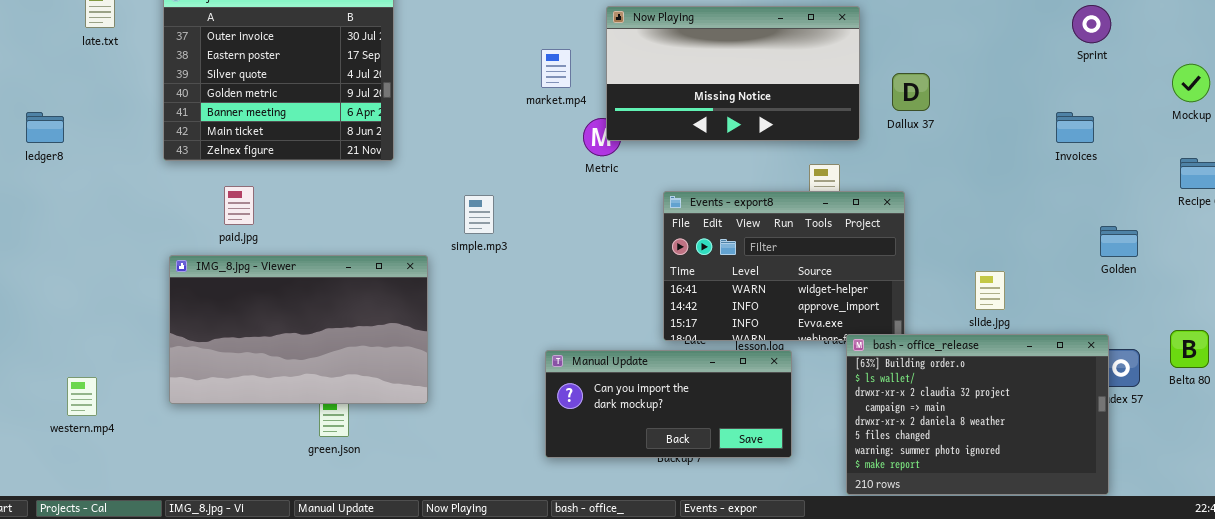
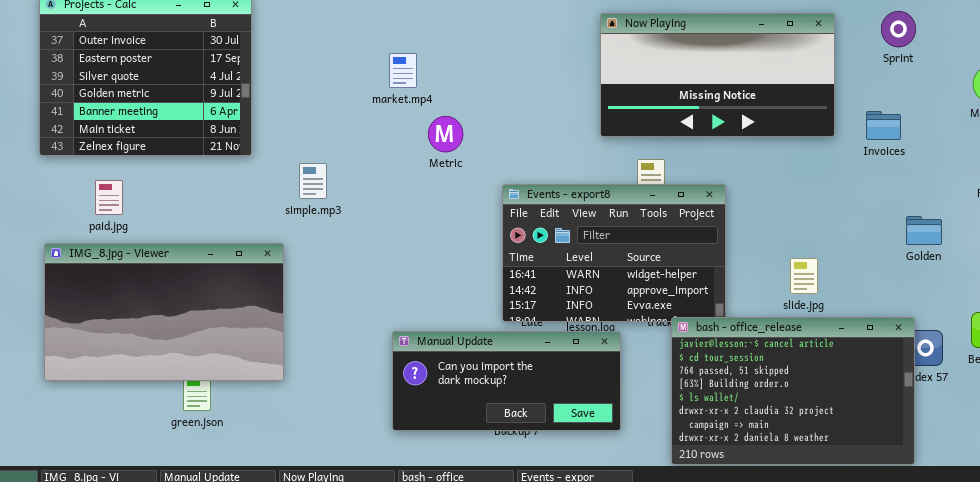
Now Playing: [606,6,860,141] -> [600,13,835,137], moved
simple.mp3: [464,195,494,234] -> [299,163,327,199], moved
bash - office_release: [846,334,1109,495] -> [671,317,915,465], scrolled up 3 rows

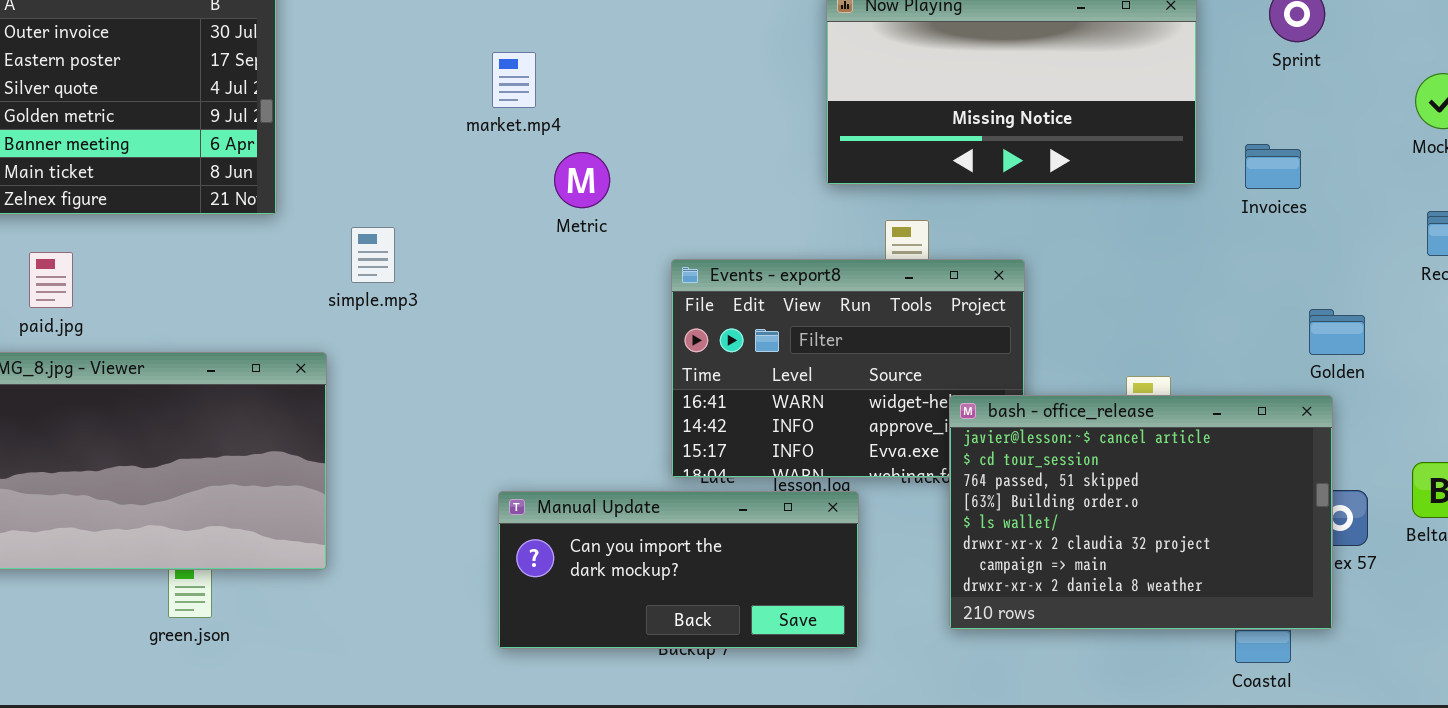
bash - office_release: [671,317,915,465] -> [949,395,1333,630], moved

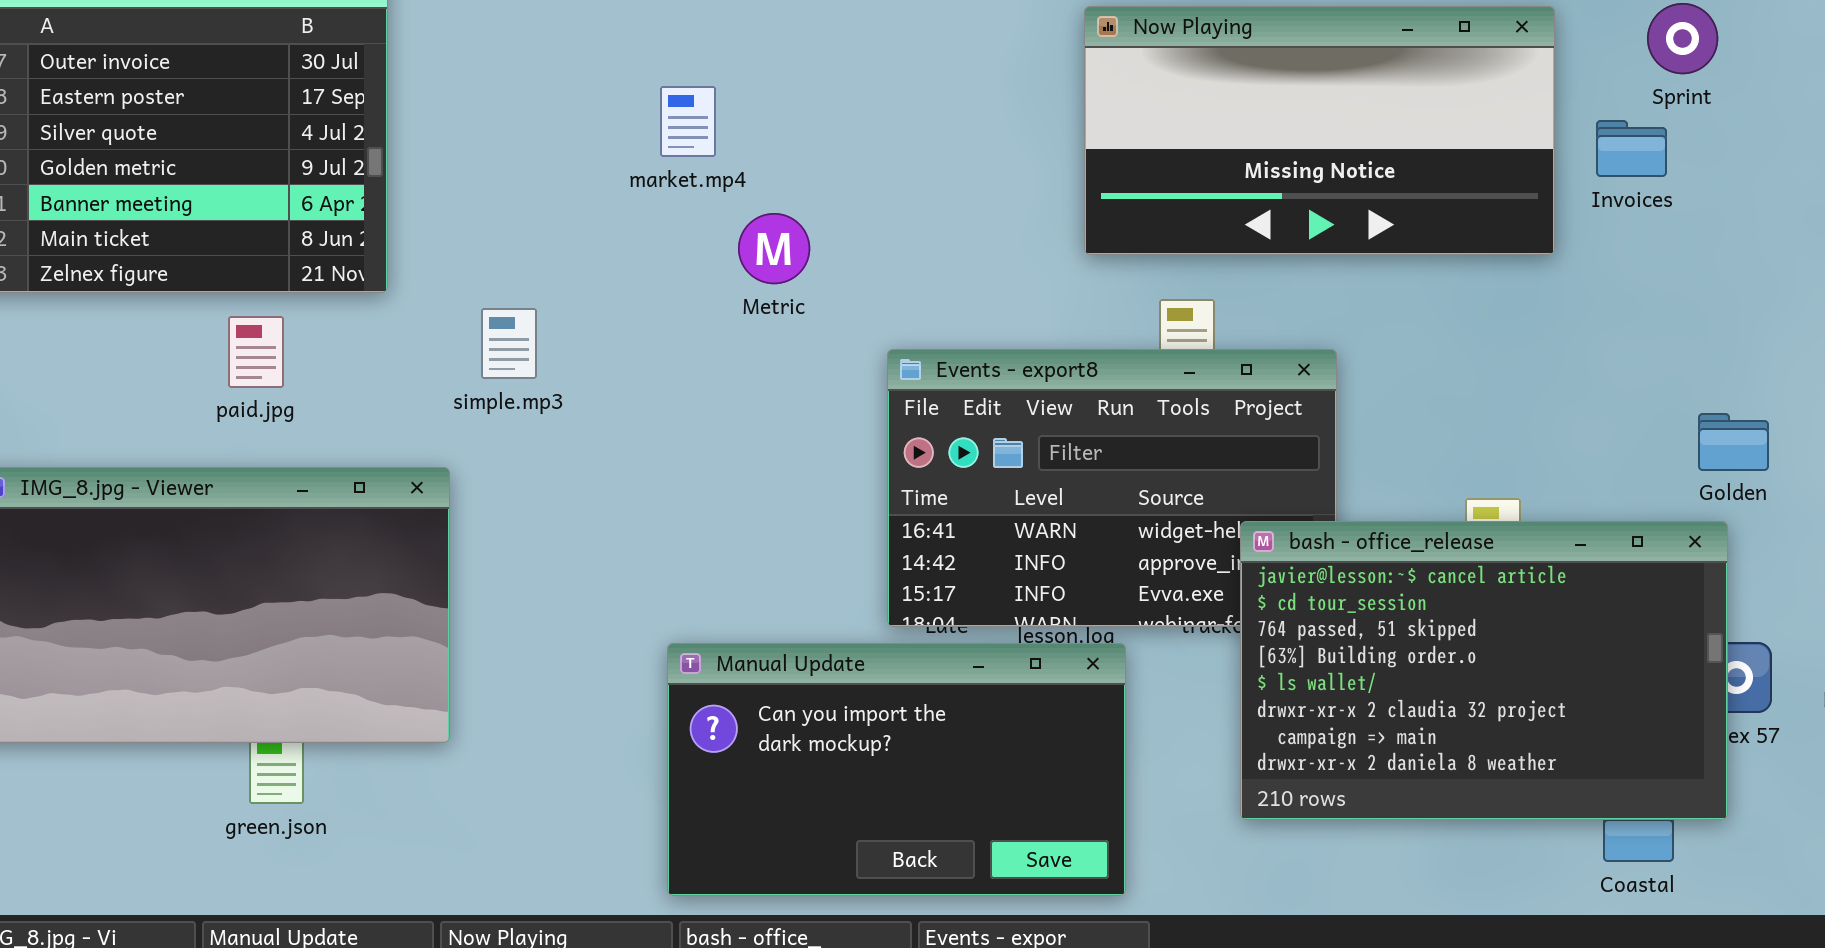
Invoices: [1245,144,1301,189] -> [1596,120,1667,177], moved
paid.jpg: [29,252,73,308] -> [228,316,284,388], moved
Manual Update: [498,491,859,649] -> [667,643,1126,896], resized

